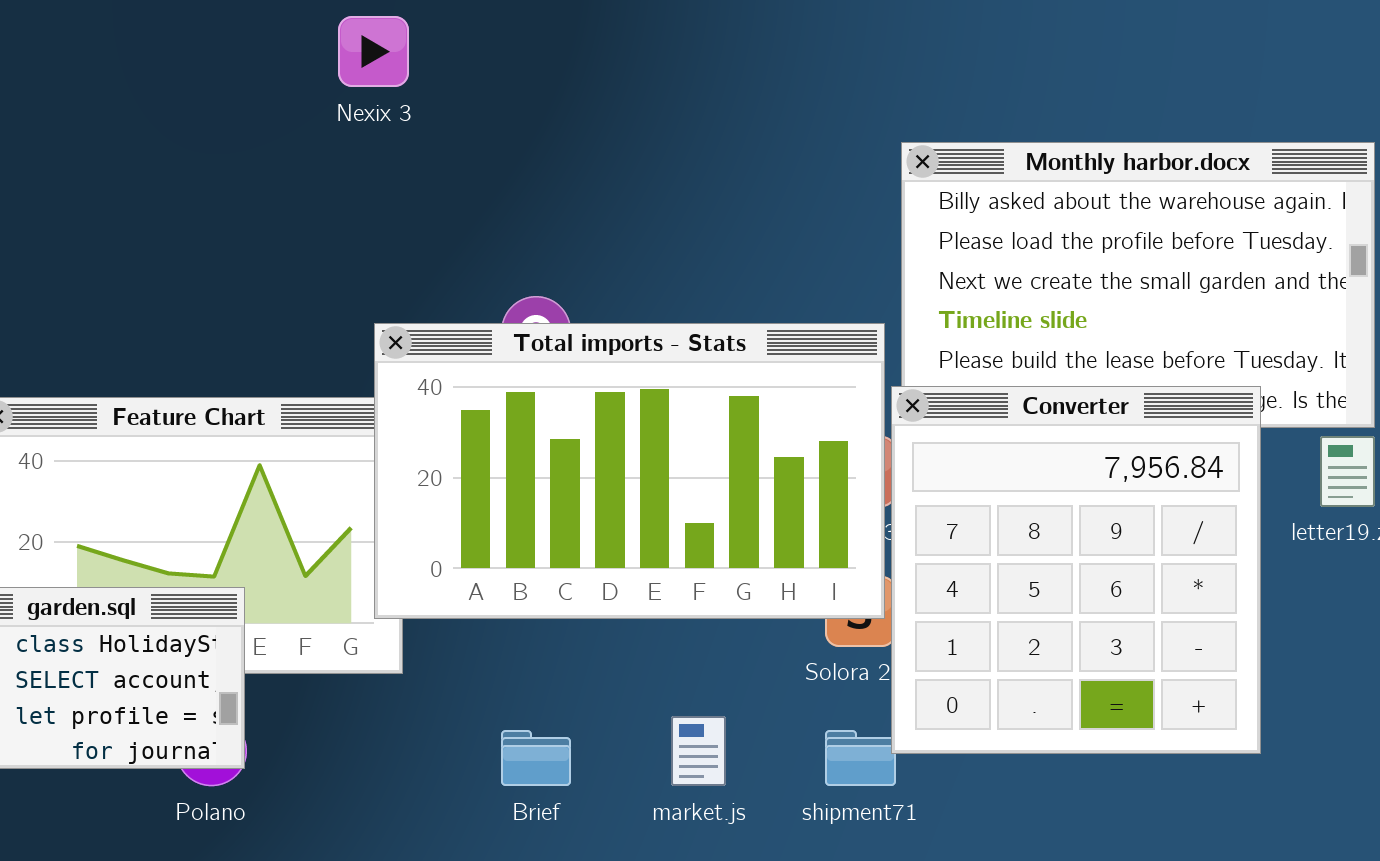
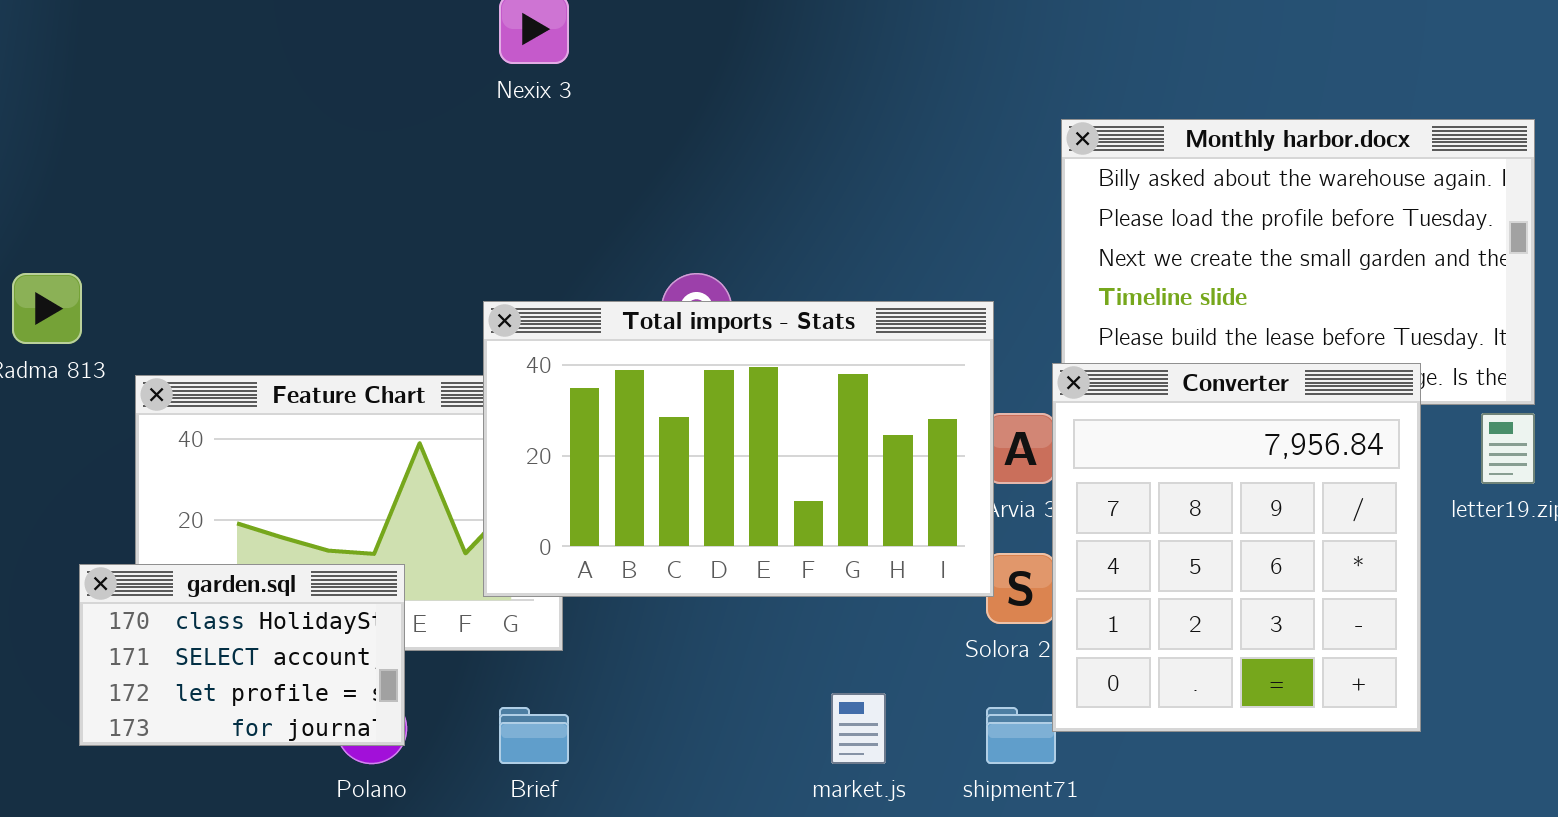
Total imports - Stats: [374,323,885,619] -> [483,301,994,597], moved
Brief: [501,730,571,786] -> [499,707,569,764], moved

